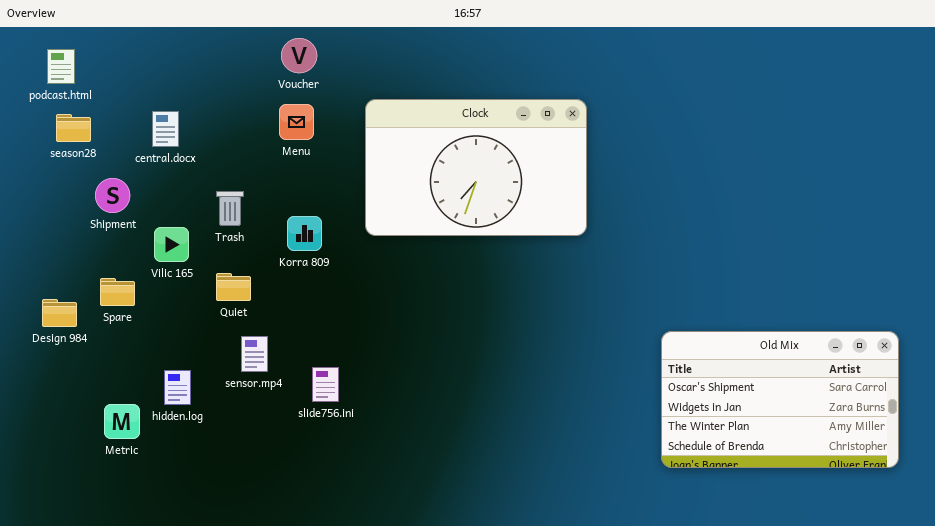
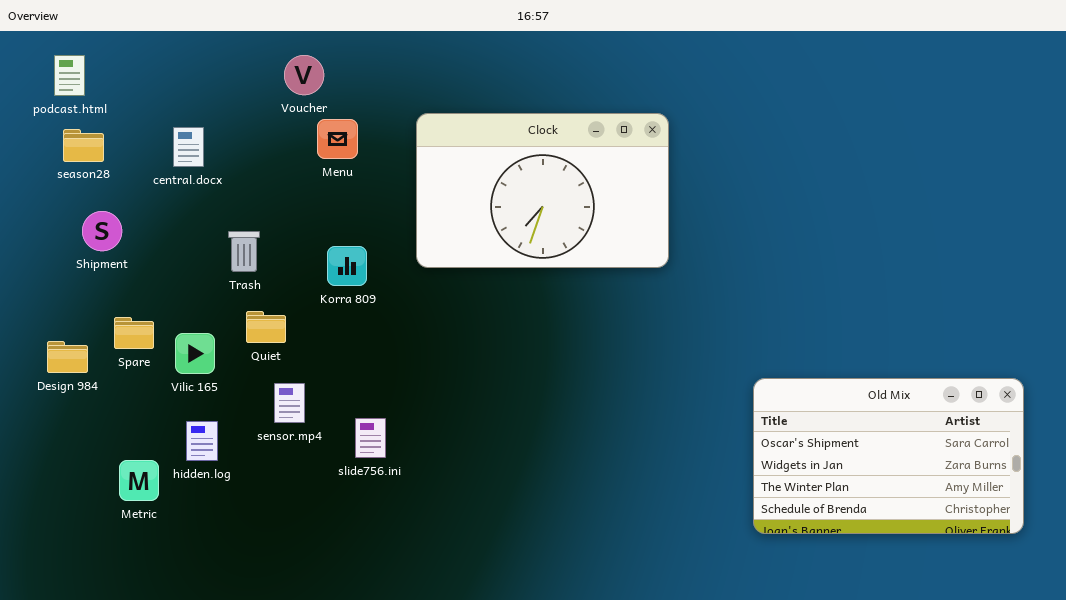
Voucher: [281,38,317,73] -> [284,55,324,95], moved
Shipment: [95,178,130,213] -> [82,211,122,251], moved
Trash: [216,191,244,226] -> [228,231,260,272], moved
Vilic 165: [154,227,189,262] -> [175,333,215,374], moved

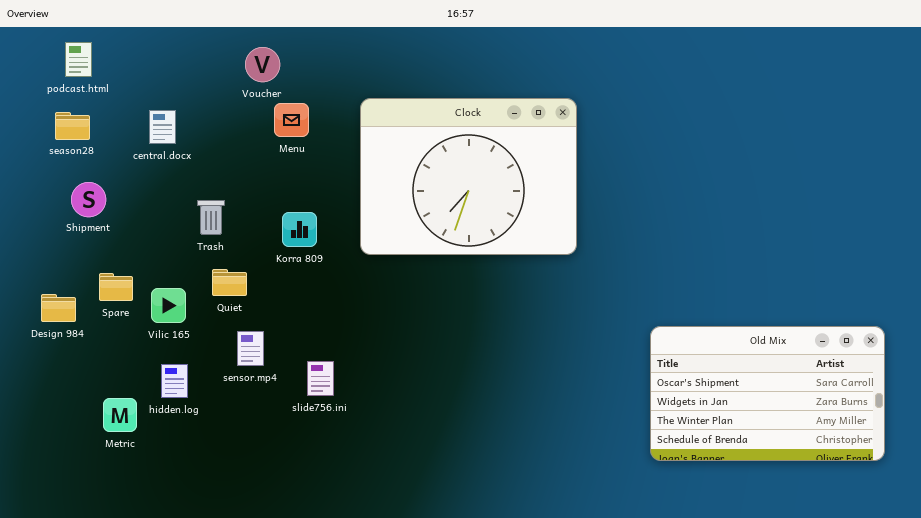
podcast.html: [54,55,85,96] -> [65,42,92,77], moved
Clock: [416,113,669,268] -> [360,98,577,255], resized

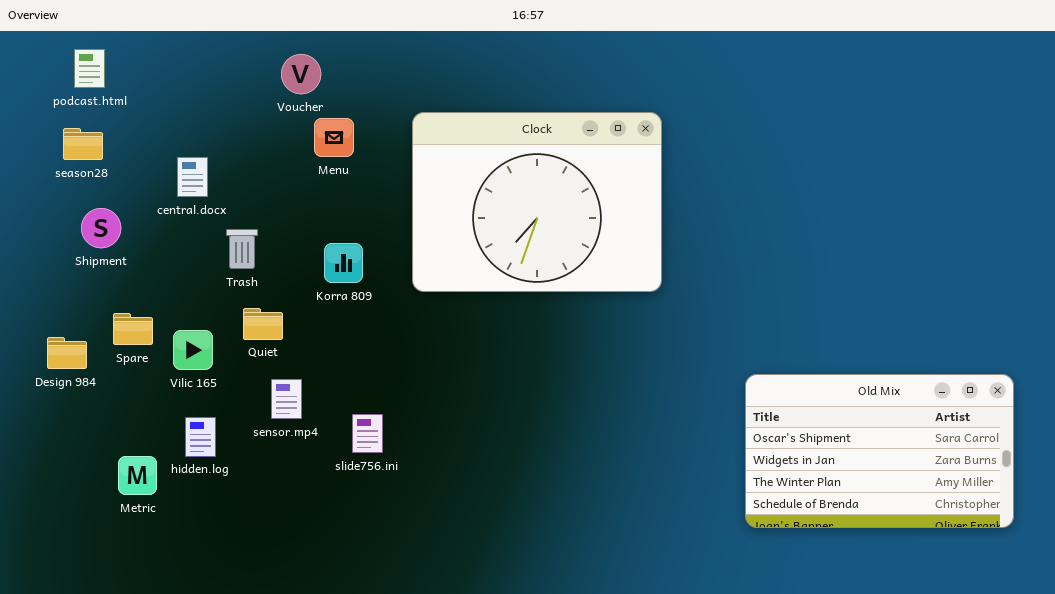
central.docx: [149,110,176,144] -> [177,157,208,197], moved

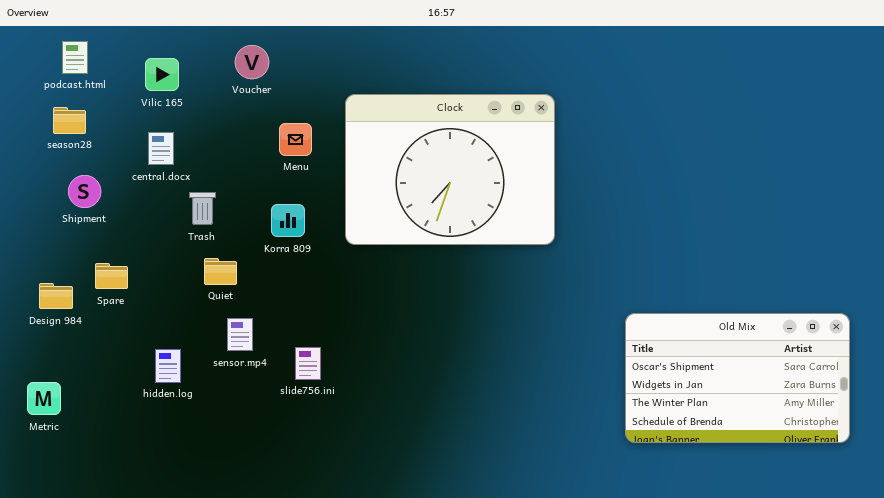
Menu: [314,118,354,157] -> [279,123,312,156], moved
Vilic 165: [173,330,213,370] -> [145,58,179,91], moved
Metric: [118,456,157,495] -> [27,382,61,415], moved

